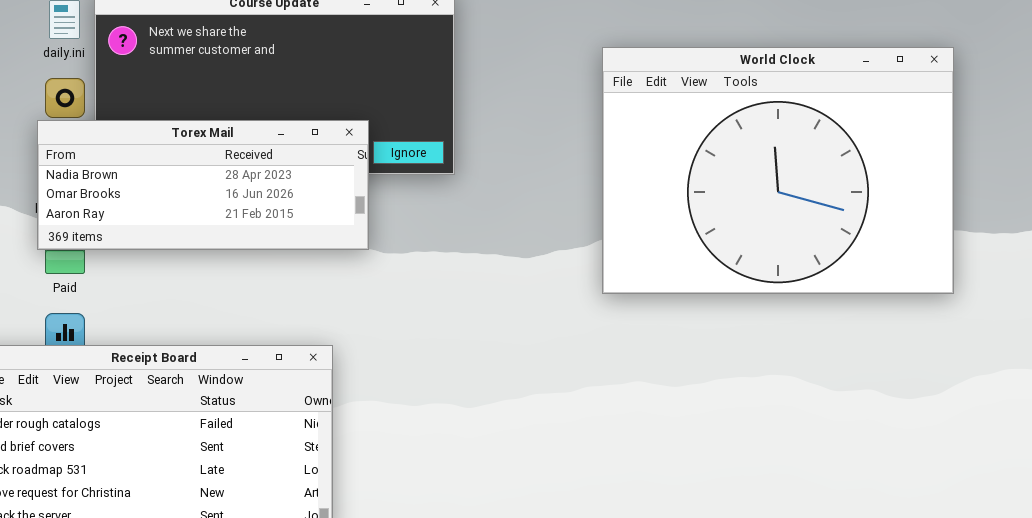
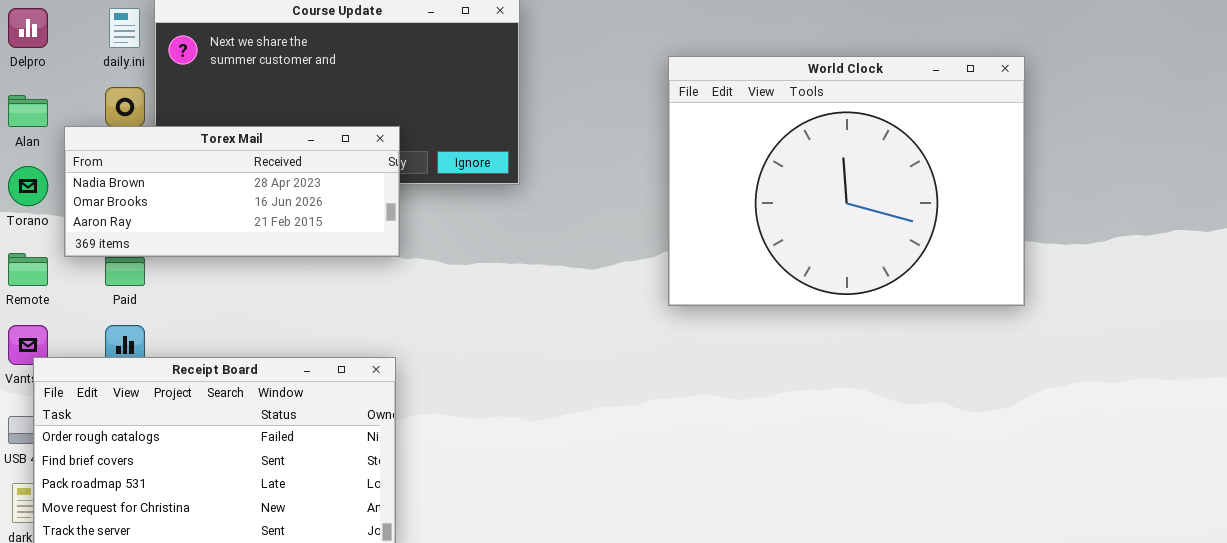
Torex Mail: [37,120,369,250] -> [64,126,400,257], moved

